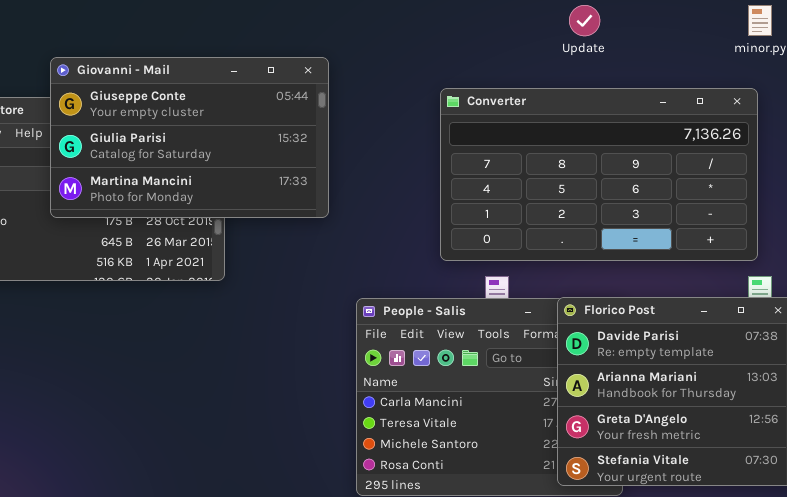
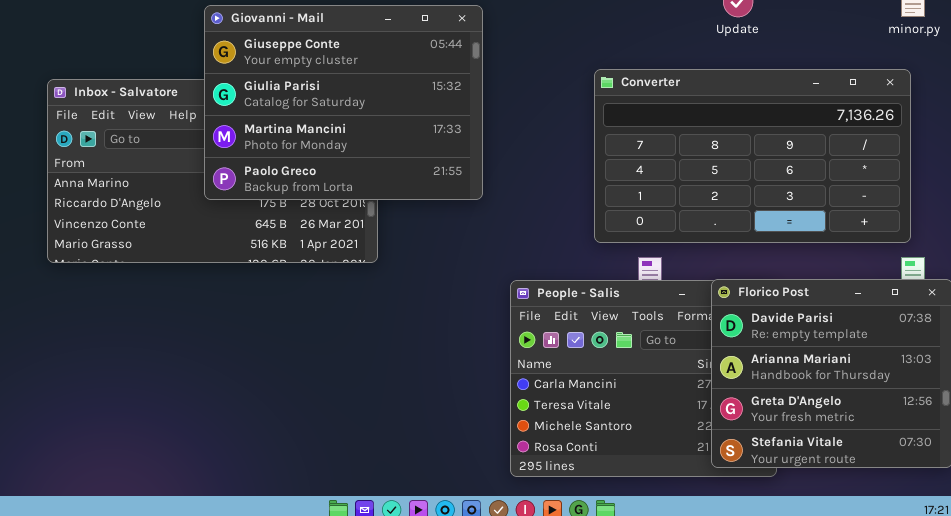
Giovanni - Mail: [50,57,329,218] -> [204,5,483,200], resized

